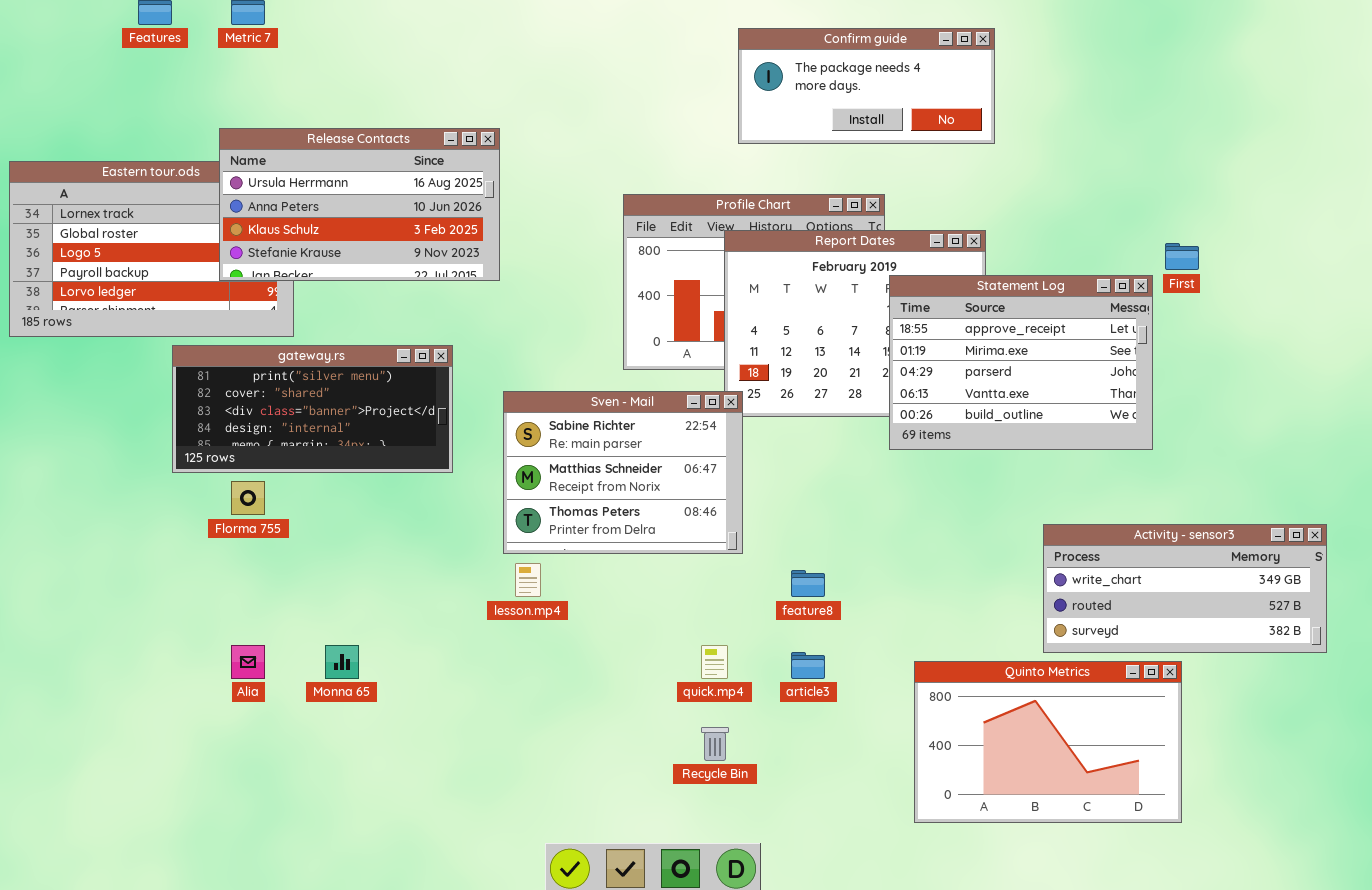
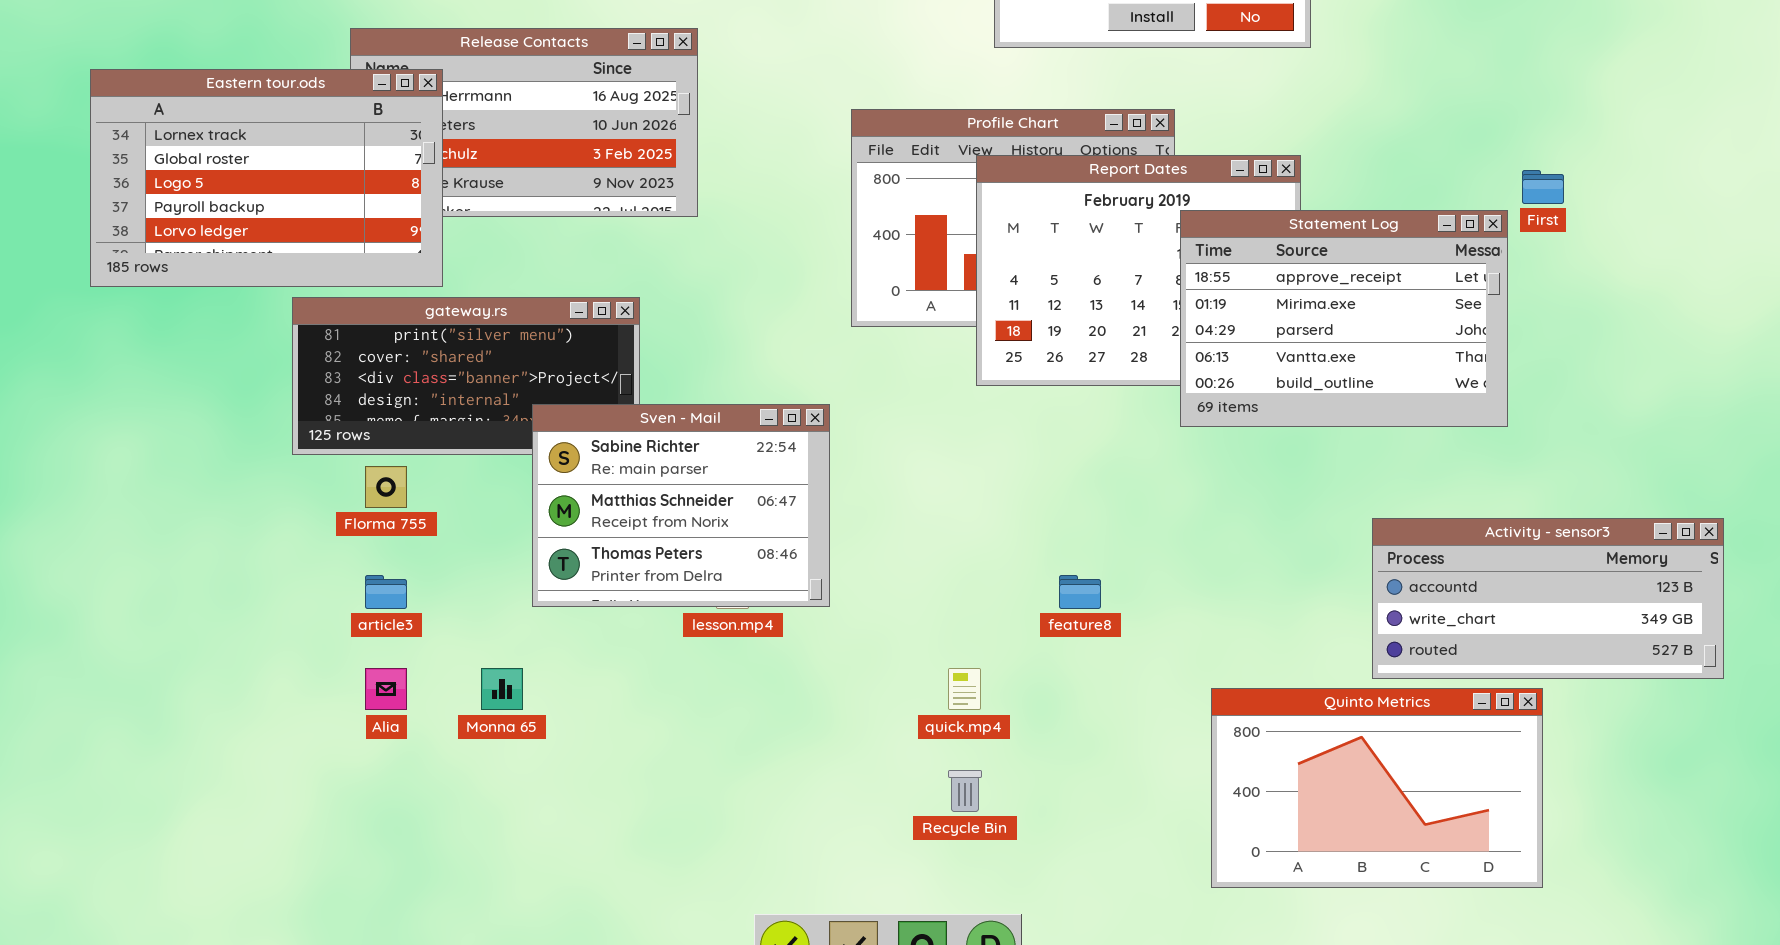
Eastern tour.ods: [9,161,294,337] -> [90,69,443,287], raised
Sven - Mail: [503,391,743,554] -> [532,404,830,607], moved
Activity - sensor3: [1043,524,1327,653] -> [1372,518,1724,679], scrolled up 1 row
article3: [791,652,825,679] -> [365,575,407,609], moved

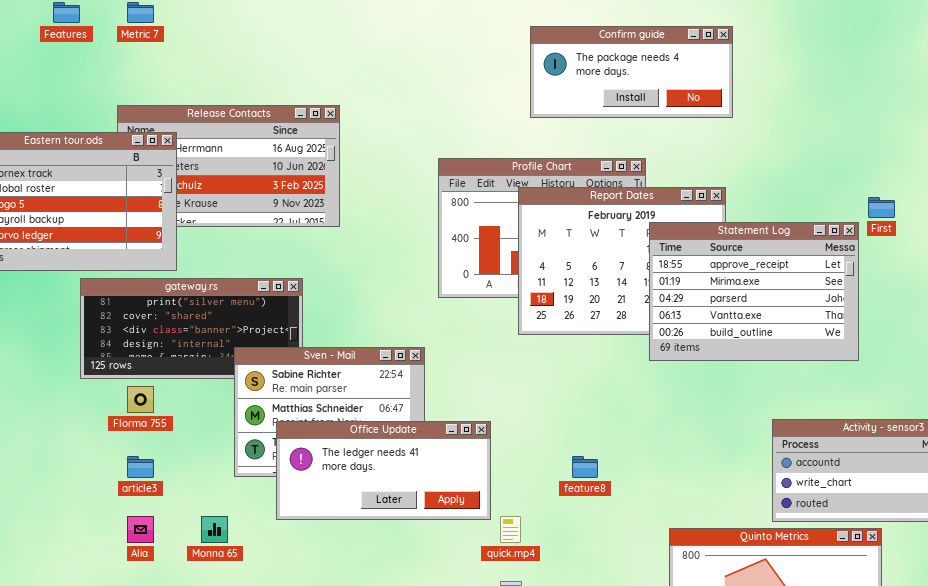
Office Update: none -> [276,421,491,520], opened

